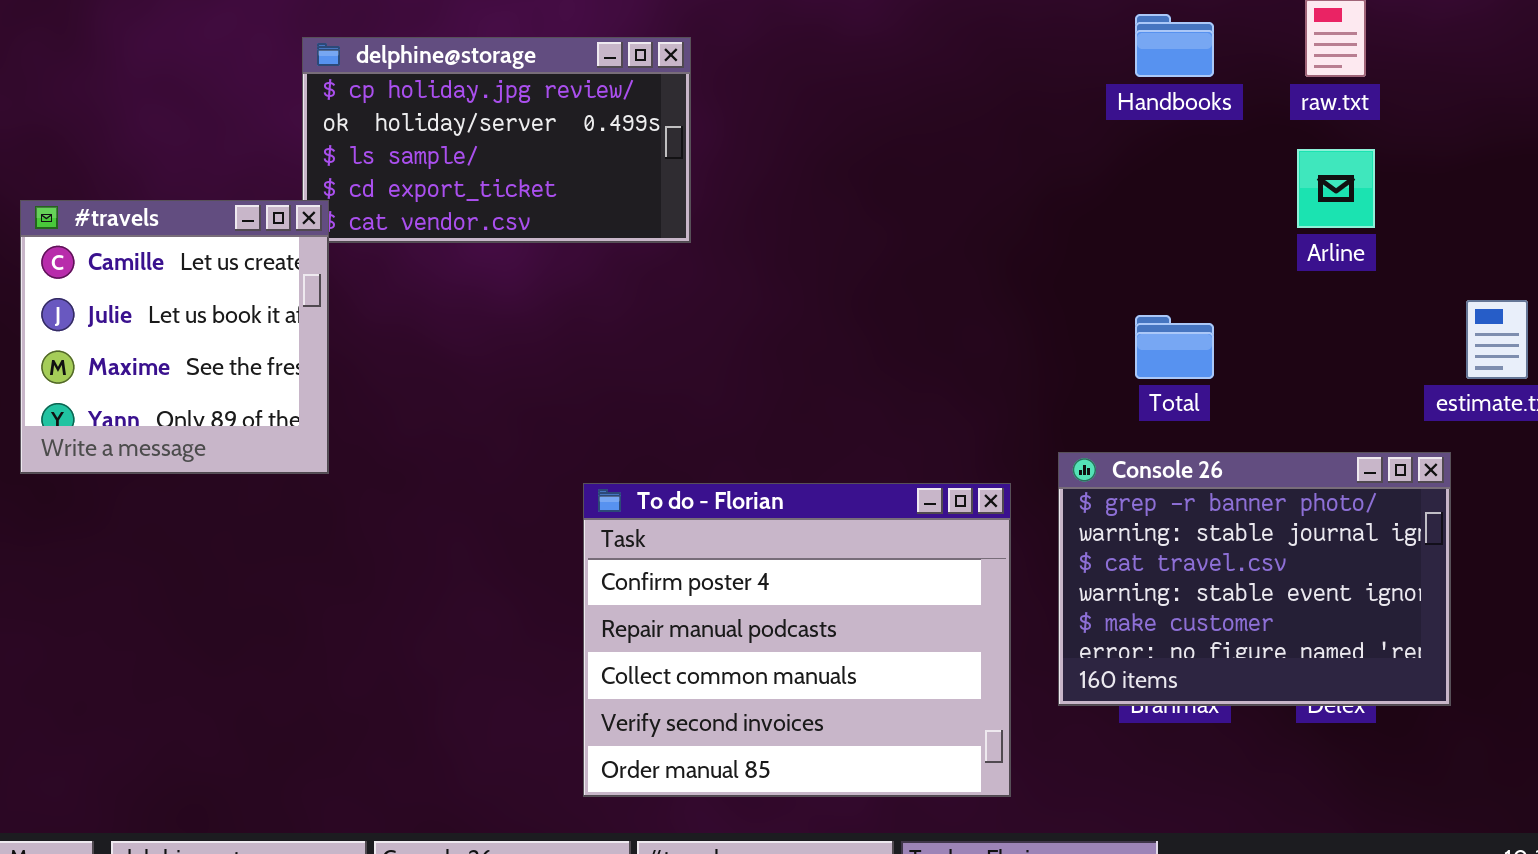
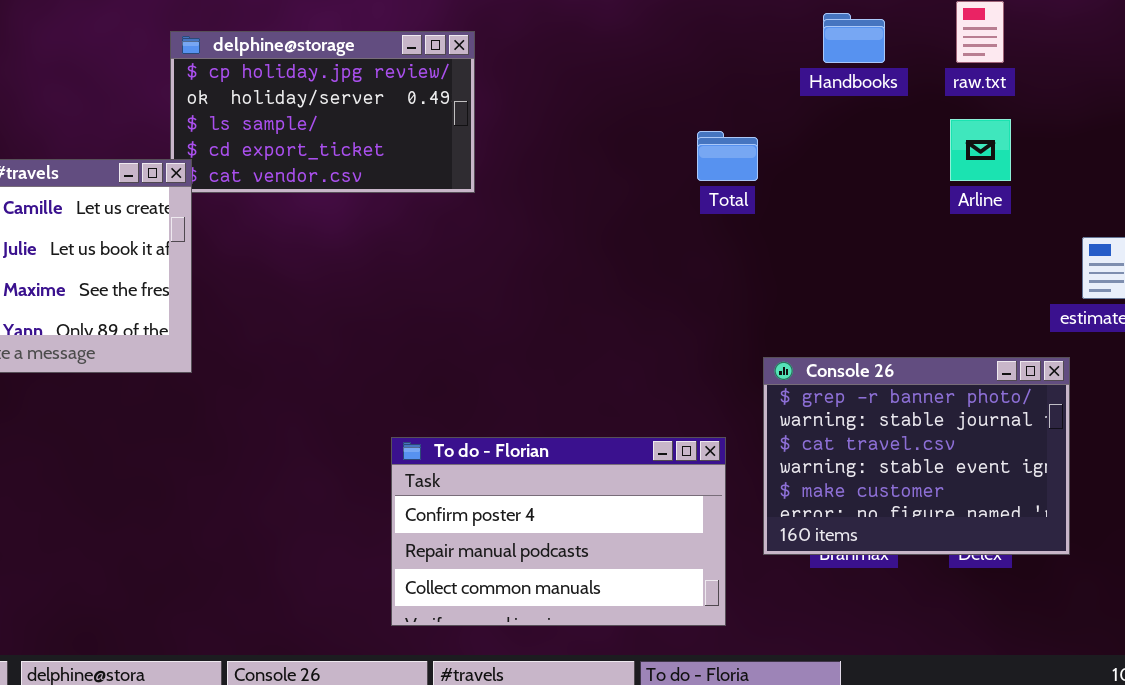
Total: [1135,315,1214,379] -> [697,131,758,181], moved
To do - Florian: [583,483,1011,797] -> [391,437,726,626], resized

